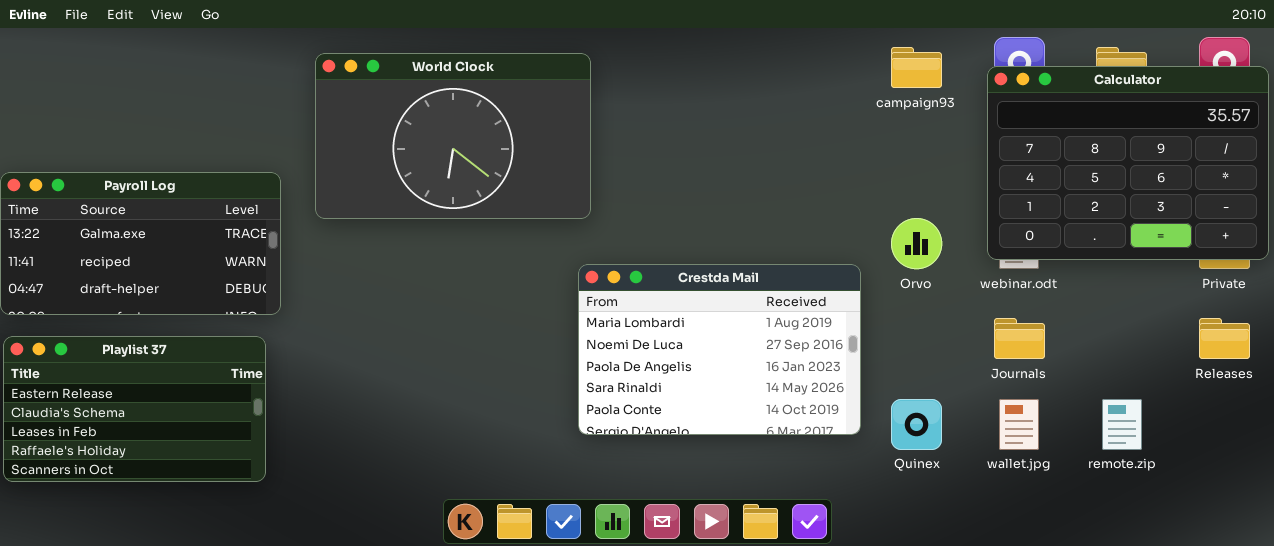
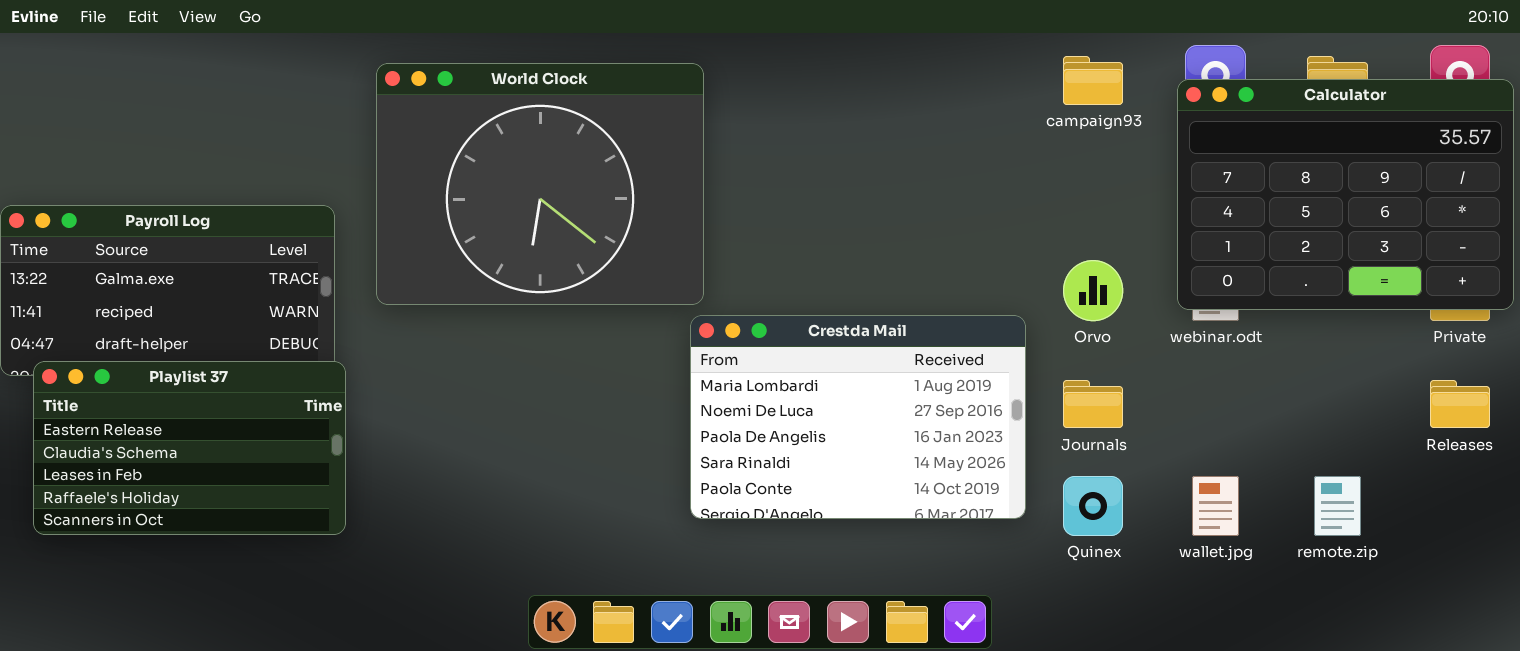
World Clock: [315,53,591,219] -> [376,63,704,305], resized
Journals: [994,318,1045,359] -> [1063,380,1123,428], moved
Playlist 37: [3,336,266,482] -> [33,361,346,535], moved

